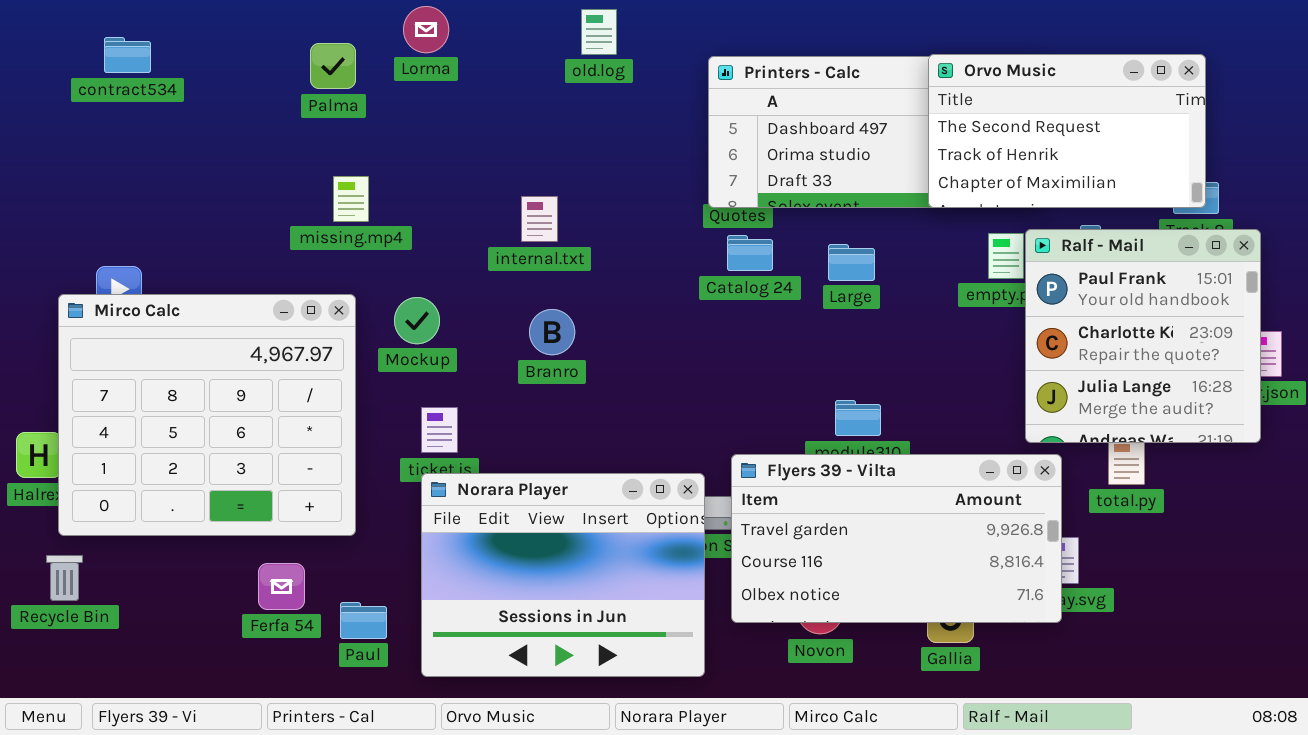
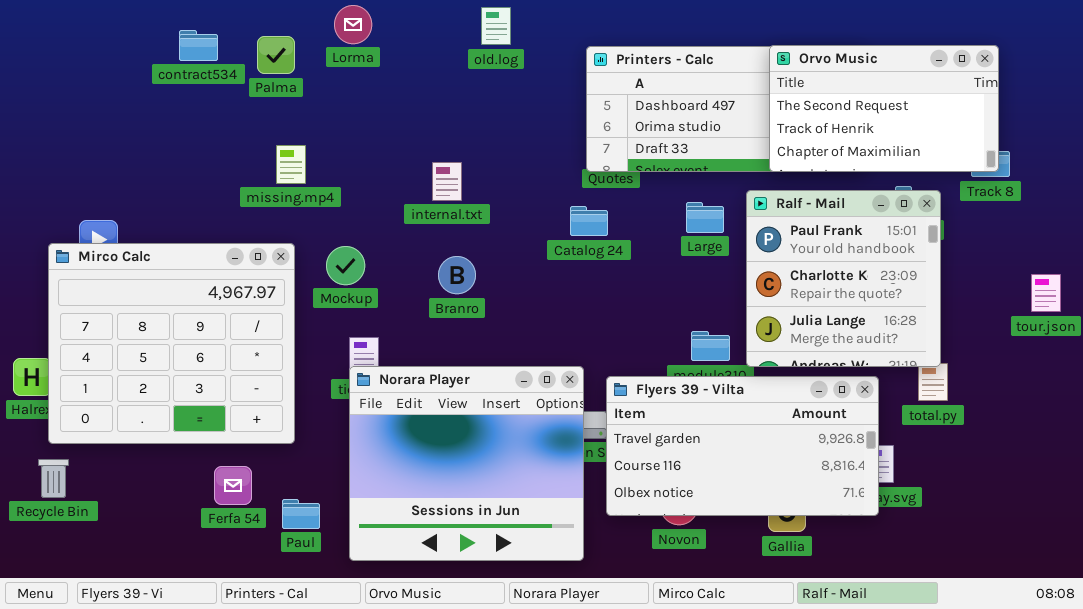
contract534: [104,37,151,73] -> [179,30,218,61], moved
Ralf - Mail: [1025,229,1261,443] -> [746,190,941,367], moved
Catalog 24: [727,235,773,271] -> [570,206,608,236], moved
Norara Player: [421,473,705,677] -> [349,366,584,561], resized

